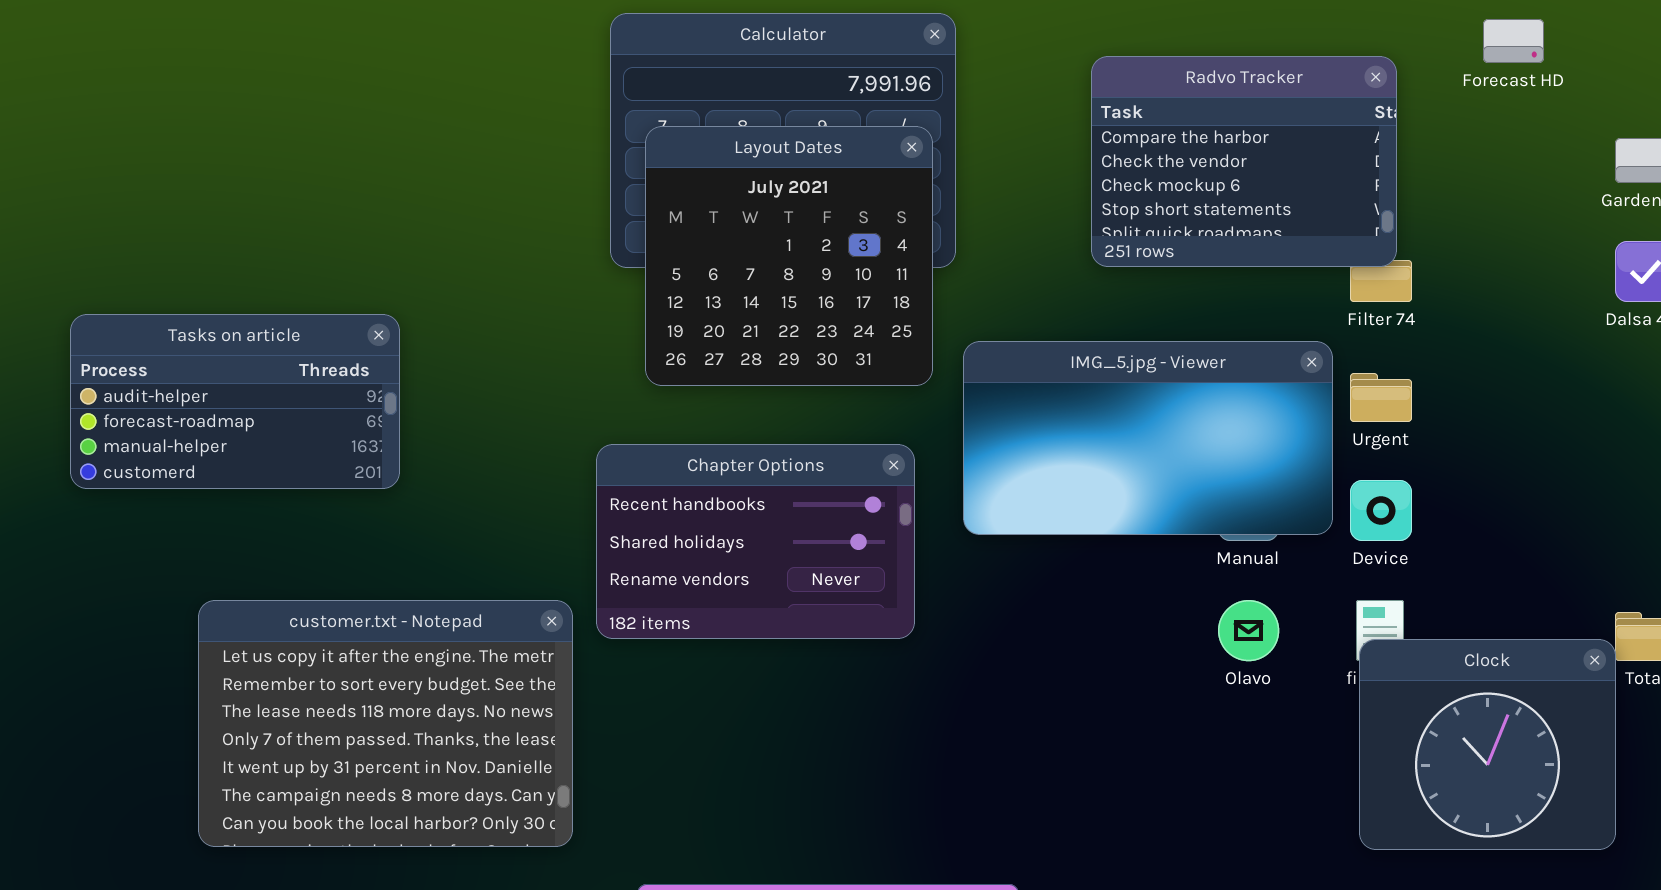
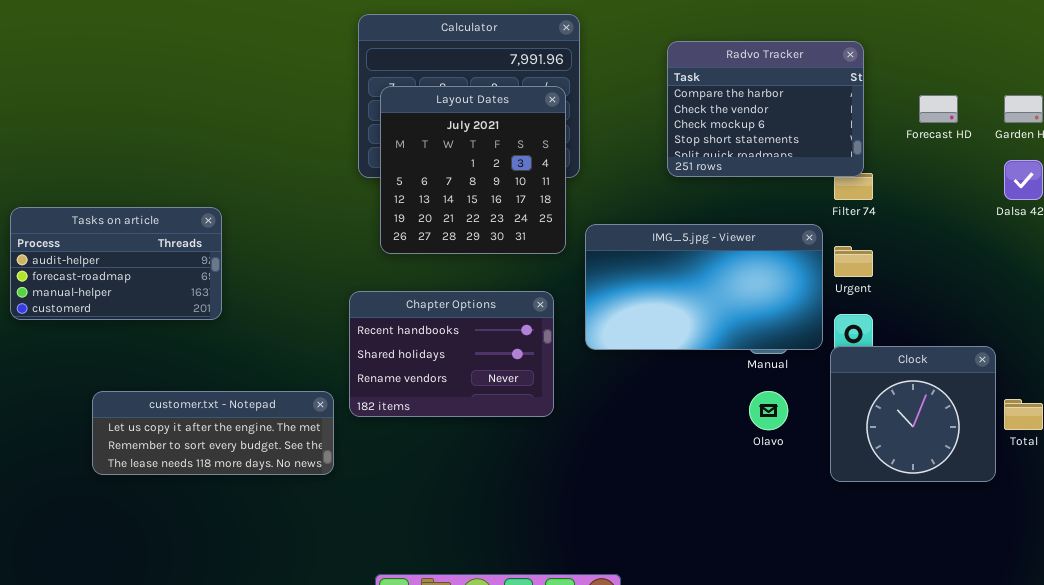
Forecast HD: [1483,19,1544,63] -> [919,95,958,123], moved
customer.txt - Notepad: [198,600,573,847] -> [92,391,334,475], resized
Clock: [1359,639,1616,850] -> [830,346,996,482], moved

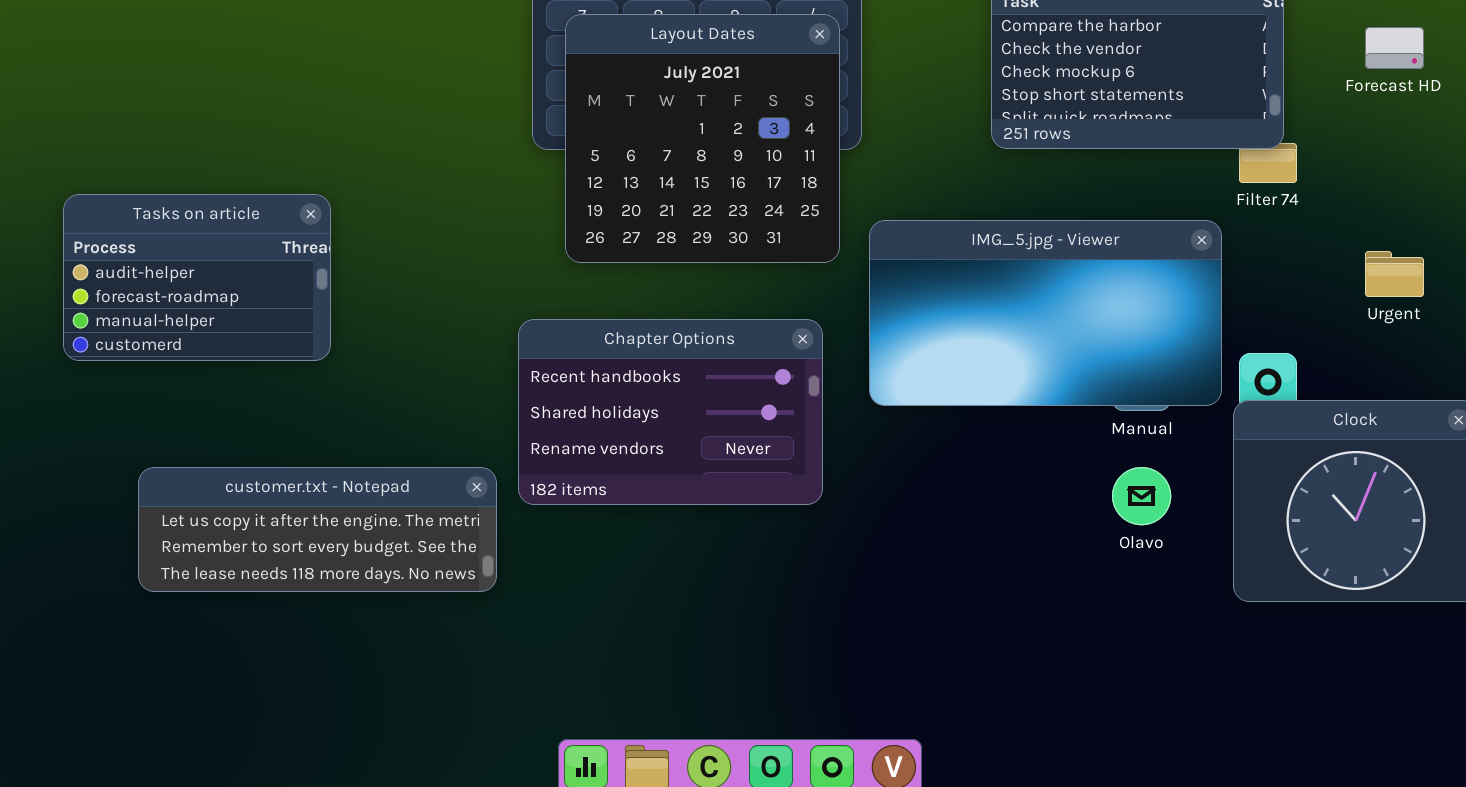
Tasks on article: [10,207,222,320] -> [63,194,331,361], resized
Urgent: [834,246,873,277] -> [1365,251,1424,297], moved

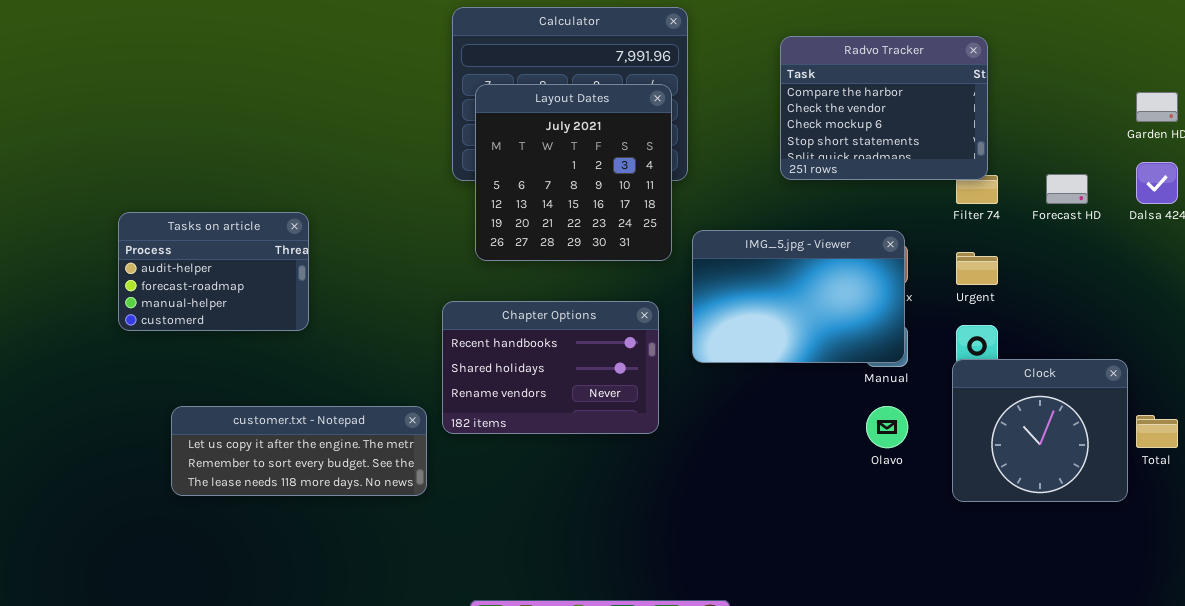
Forecast HD: [1365,27,1424,69] -> [1046,174,1088,204], moved
IMG_5.jpg - Viewer: [869,220,1222,406] -> [692,230,905,363], resized
Urgent: [1365,251,1424,297] -> [956,252,998,285], moved

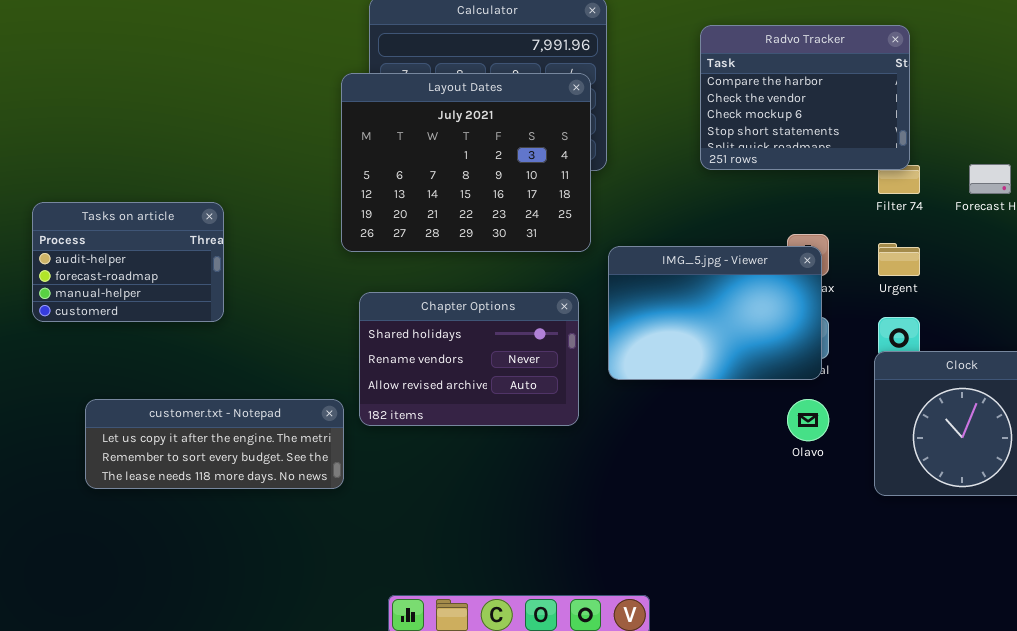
Layout Dates: [475,84,672,261] -> [341,73,591,252], resized
IMG_5.jpg - Viewer: [692,230,905,363] -> [608,246,822,380], moved
Chapter Options: [442,301,659,434] -> [359,292,579,426], scrolled down 1 row

